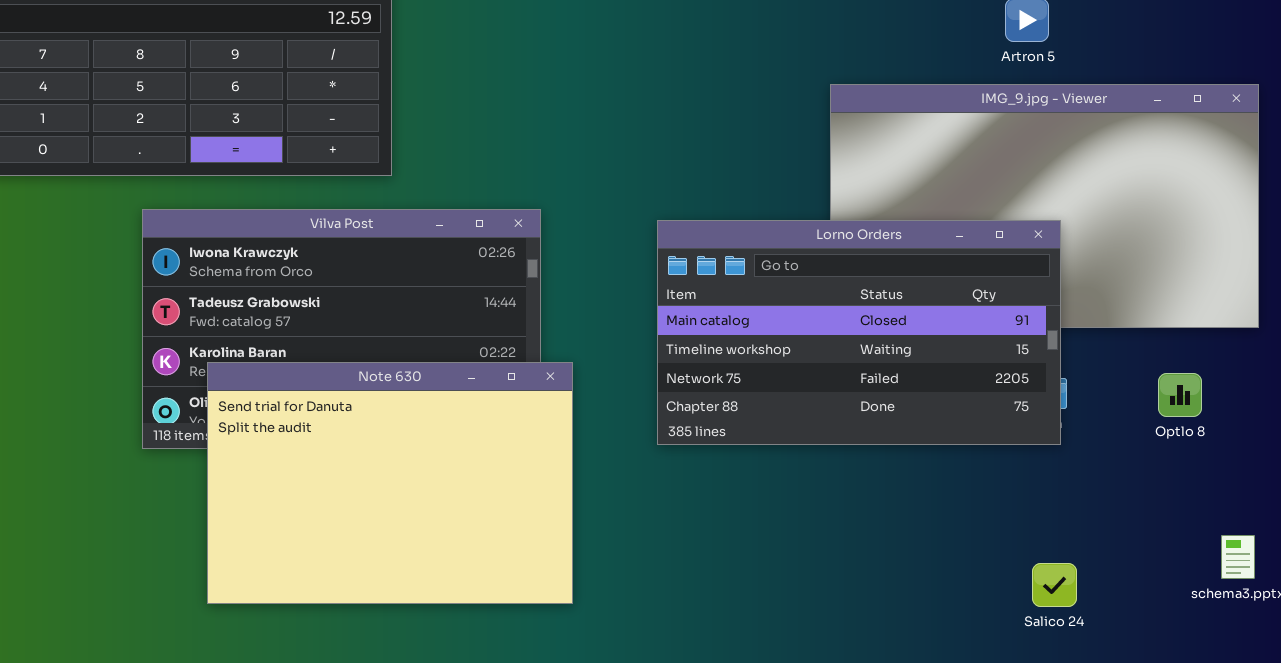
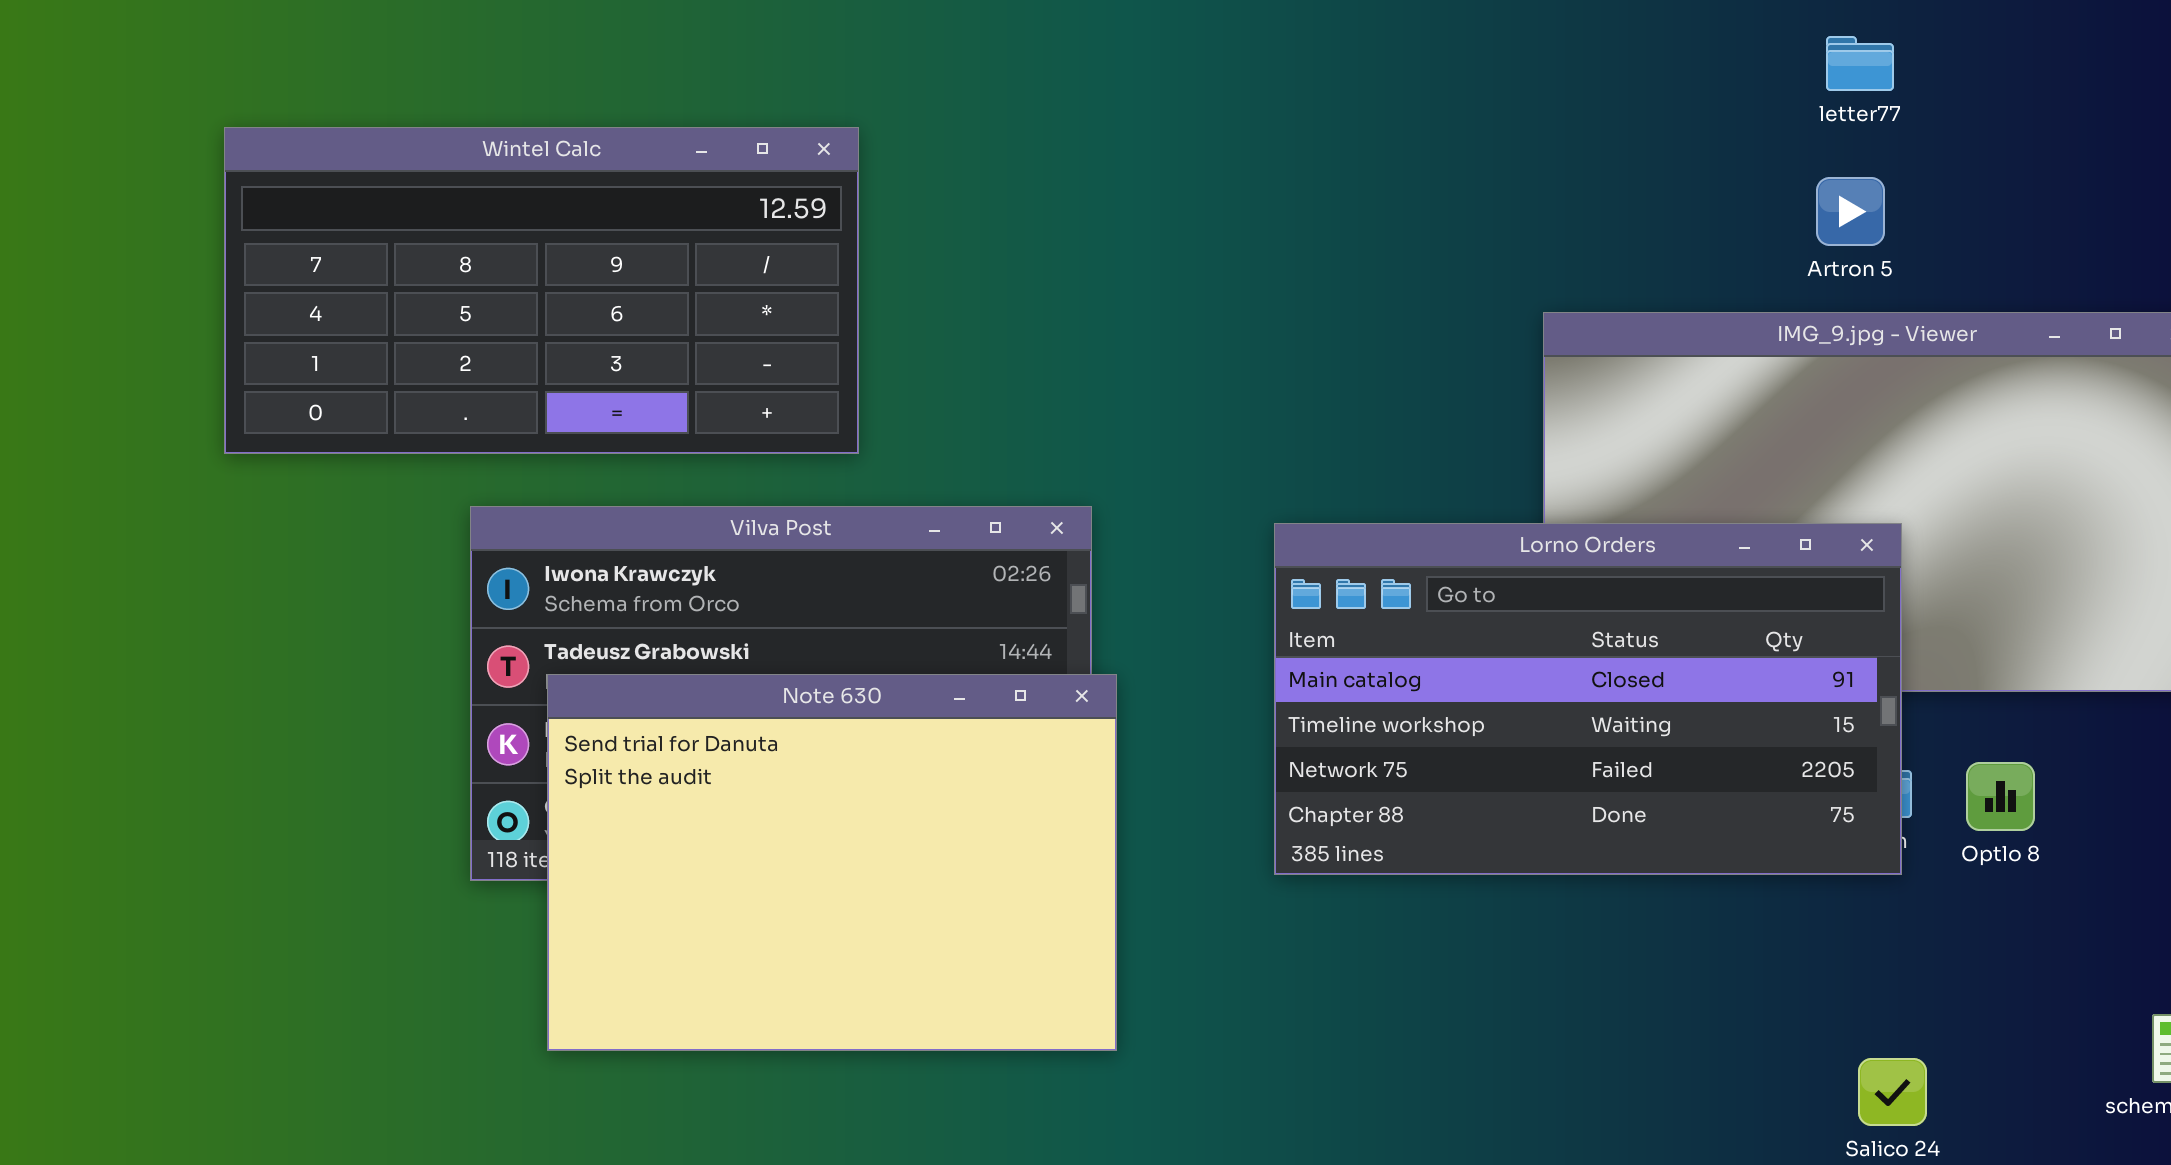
Note 630: [207,362,573,604] -> [547,674,1117,1051], moved
Optlo 8: [1158,373,1202,417] -> [1966,762,2035,831], moved

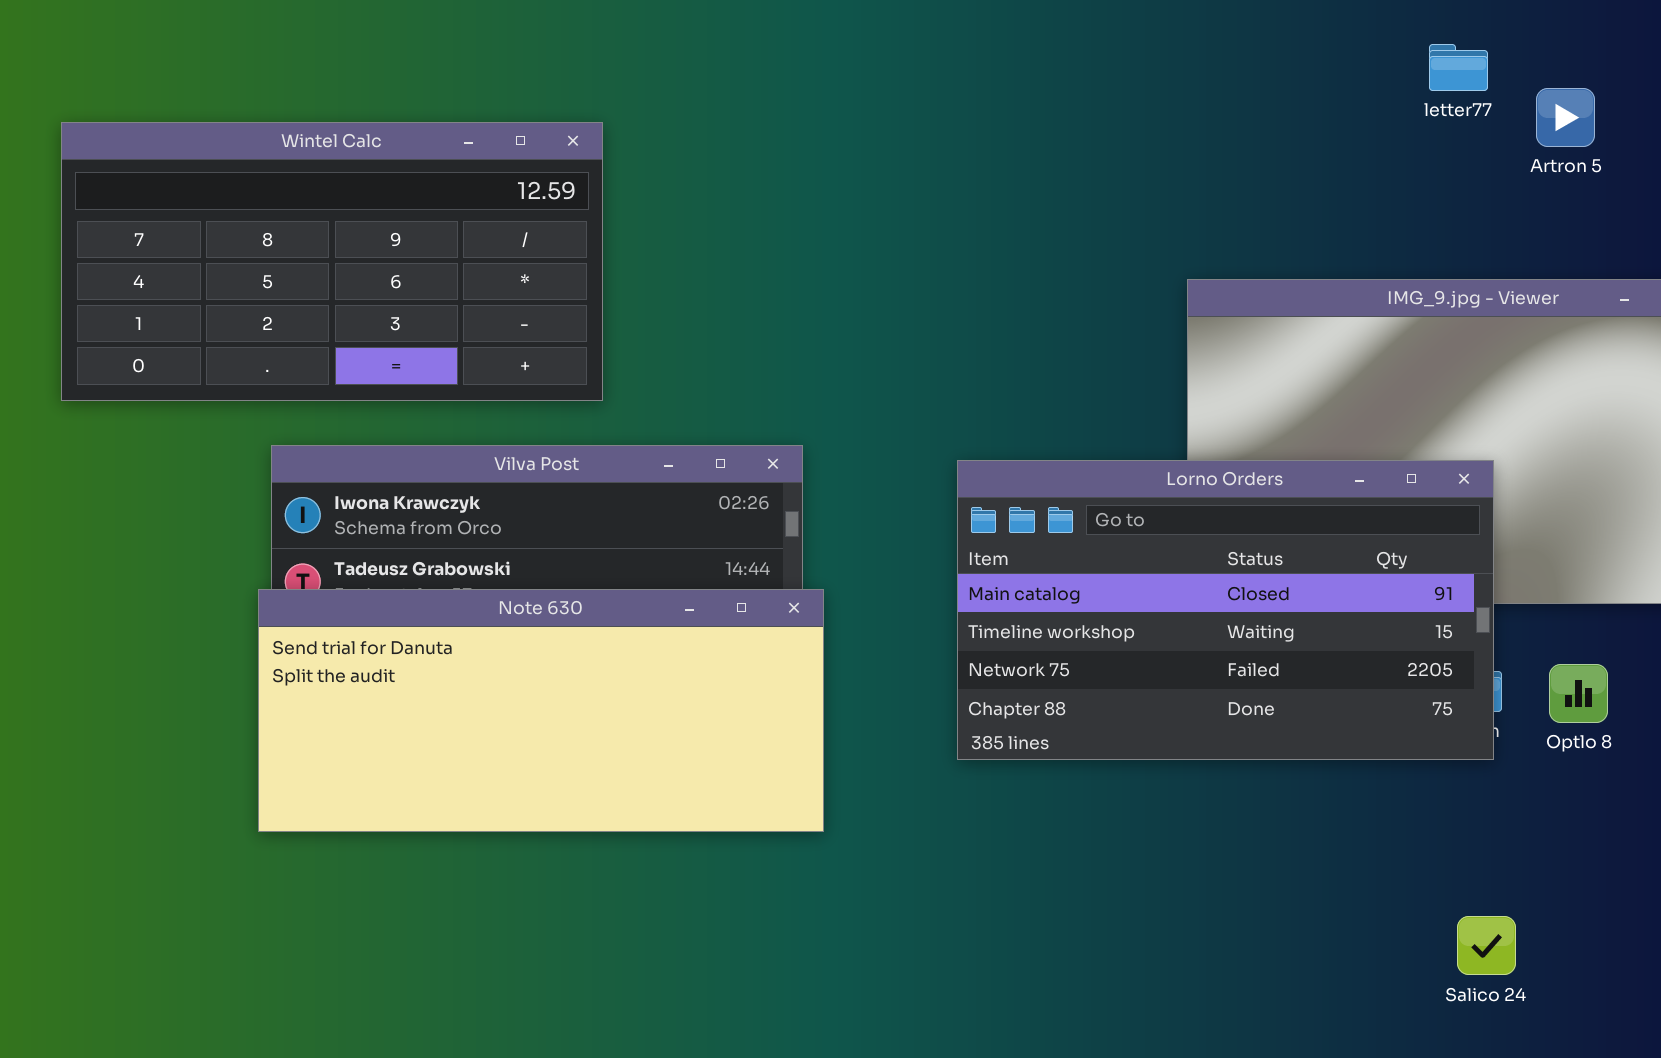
Artron 5: [1816,177,1885,246] -> [1536,88,1595,147], moved
Note 630: [547,674,1117,1051] -> [258,589,824,832], resized

